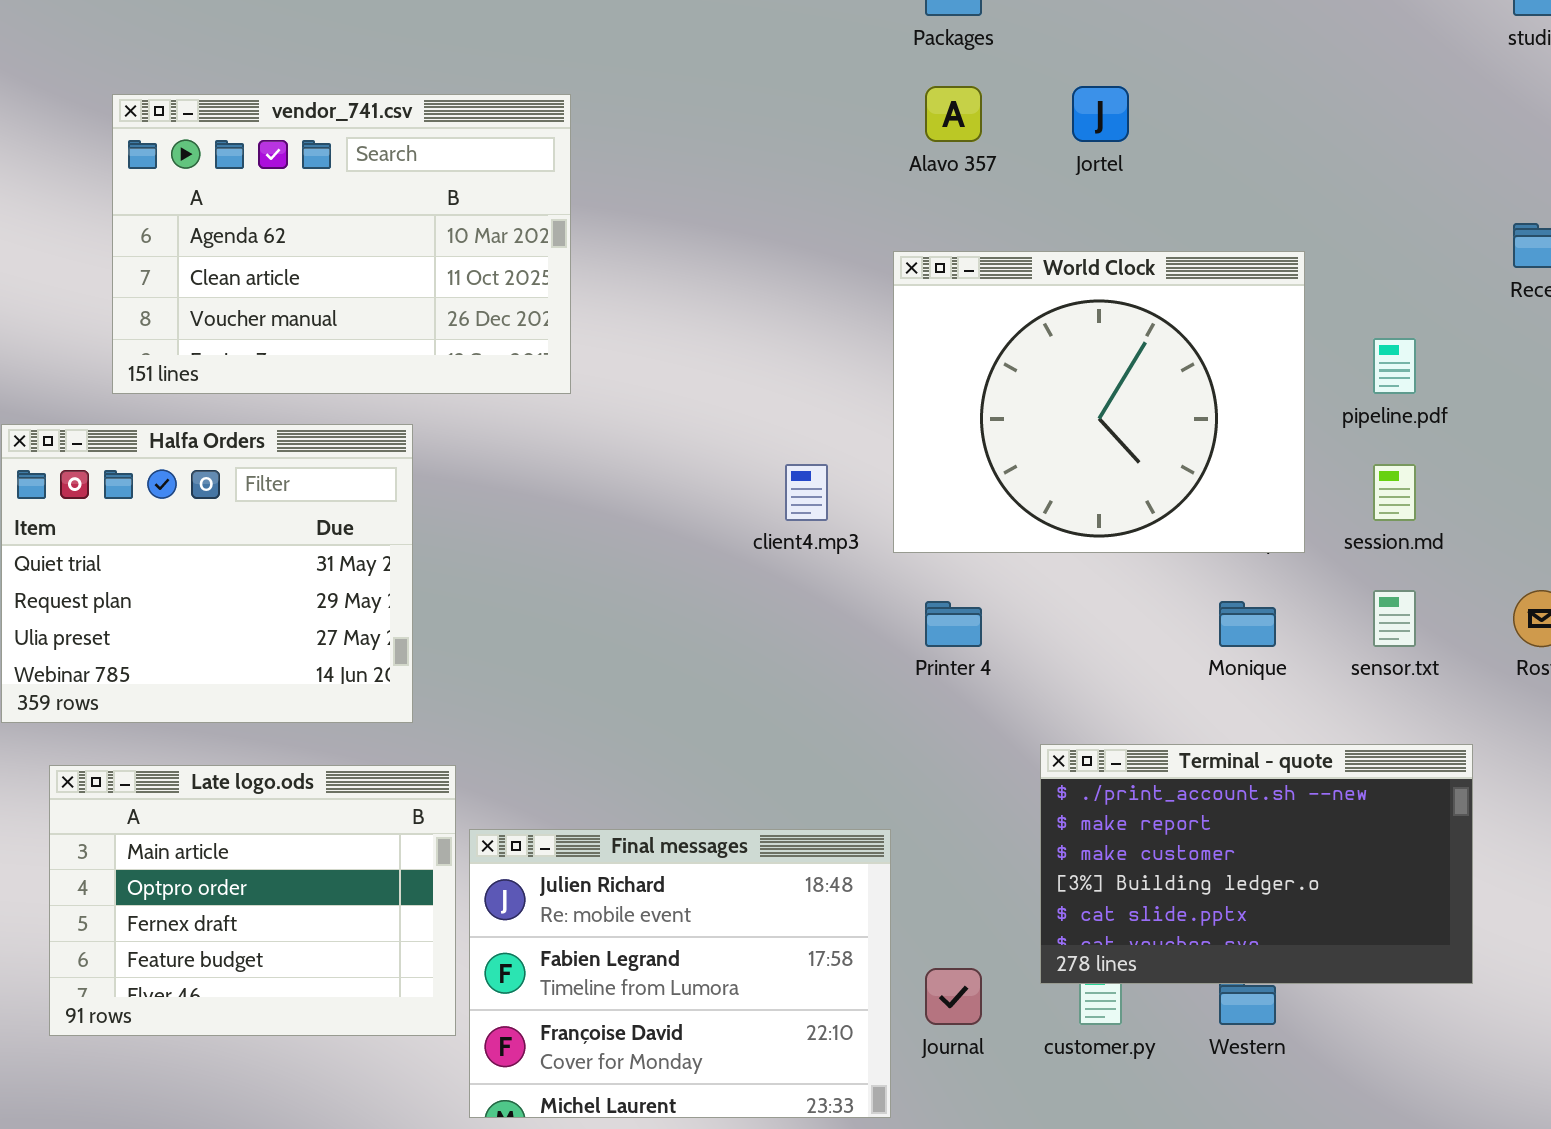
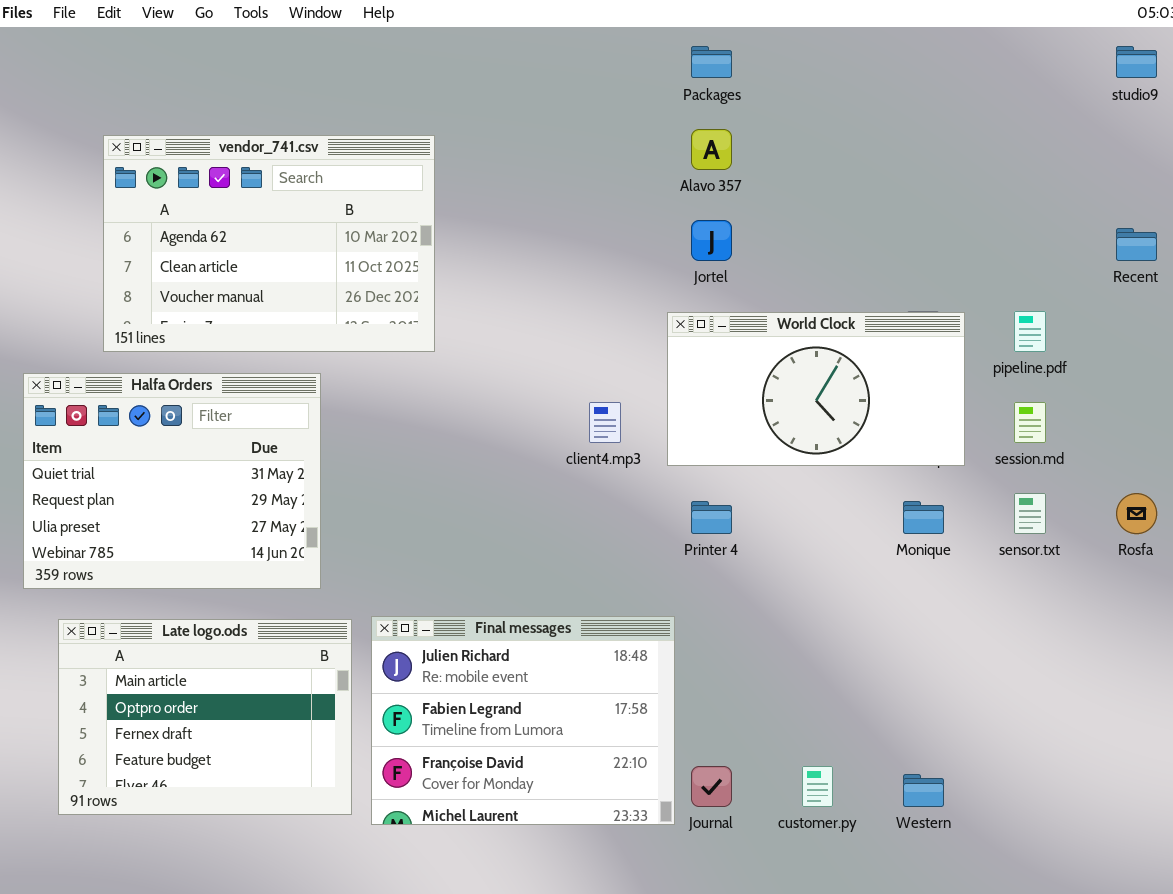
Jortel: [1072,86,1129,142] -> [691,220,732,261], moved
World Clock: [893,251,1305,553] -> [667,312,965,466], resized
Terminal - quote: [1040,744,1473,984] -> none, closed
Final messages: [469,829,891,1118] -> [371,616,675,825], moved

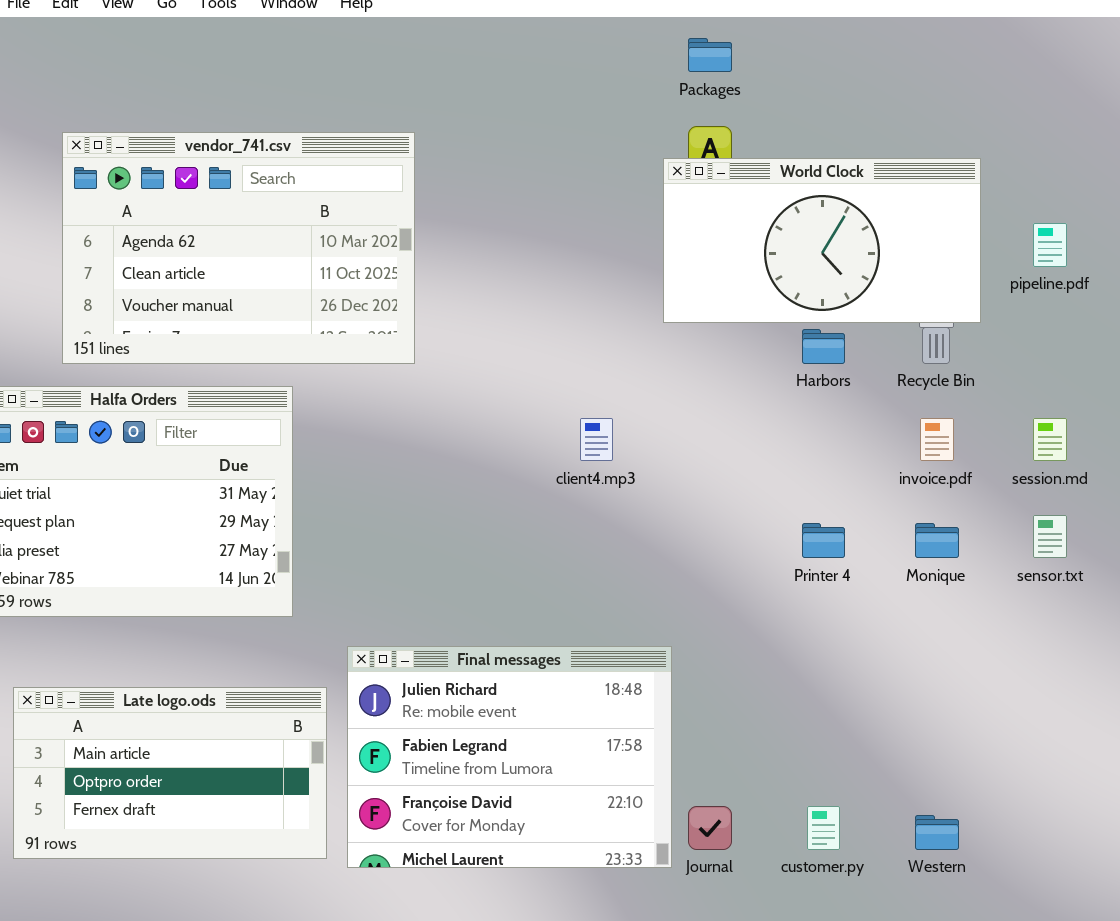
pipeline.pdf: [1014,311,1046,352] -> [1033,223,1067,267], moved
World Clock: [667,312,965,466] -> [663,158,981,323], moved
Printer 4: [691,501,732,534] -> [802,523,845,558], moved
Late logo.ods: [58,619,352,815] -> [13,687,327,859], resized

